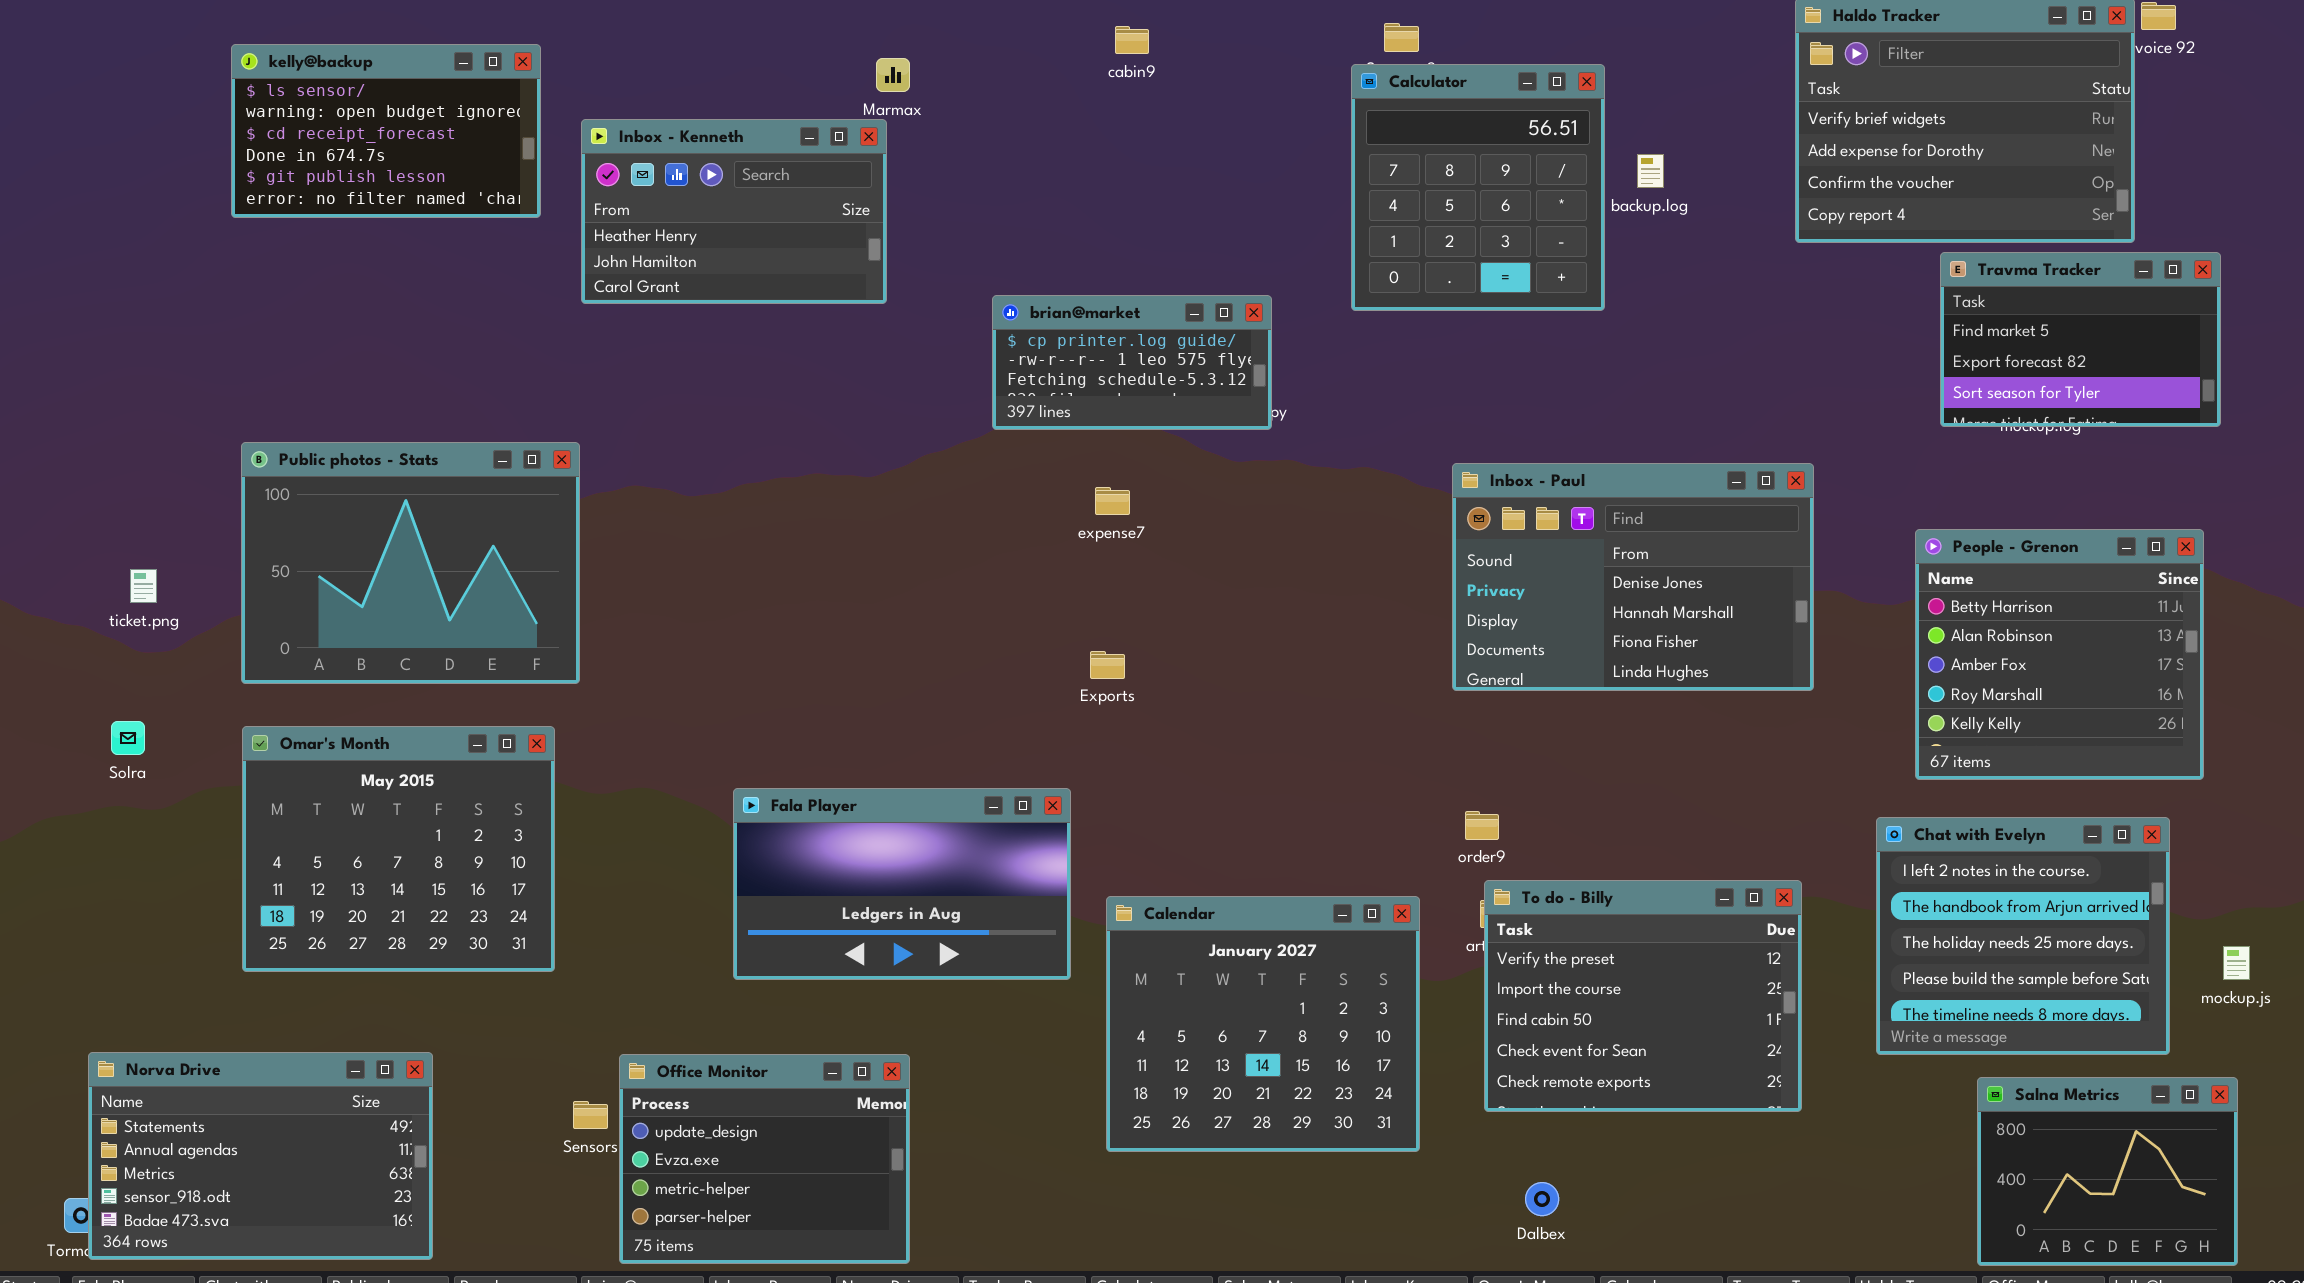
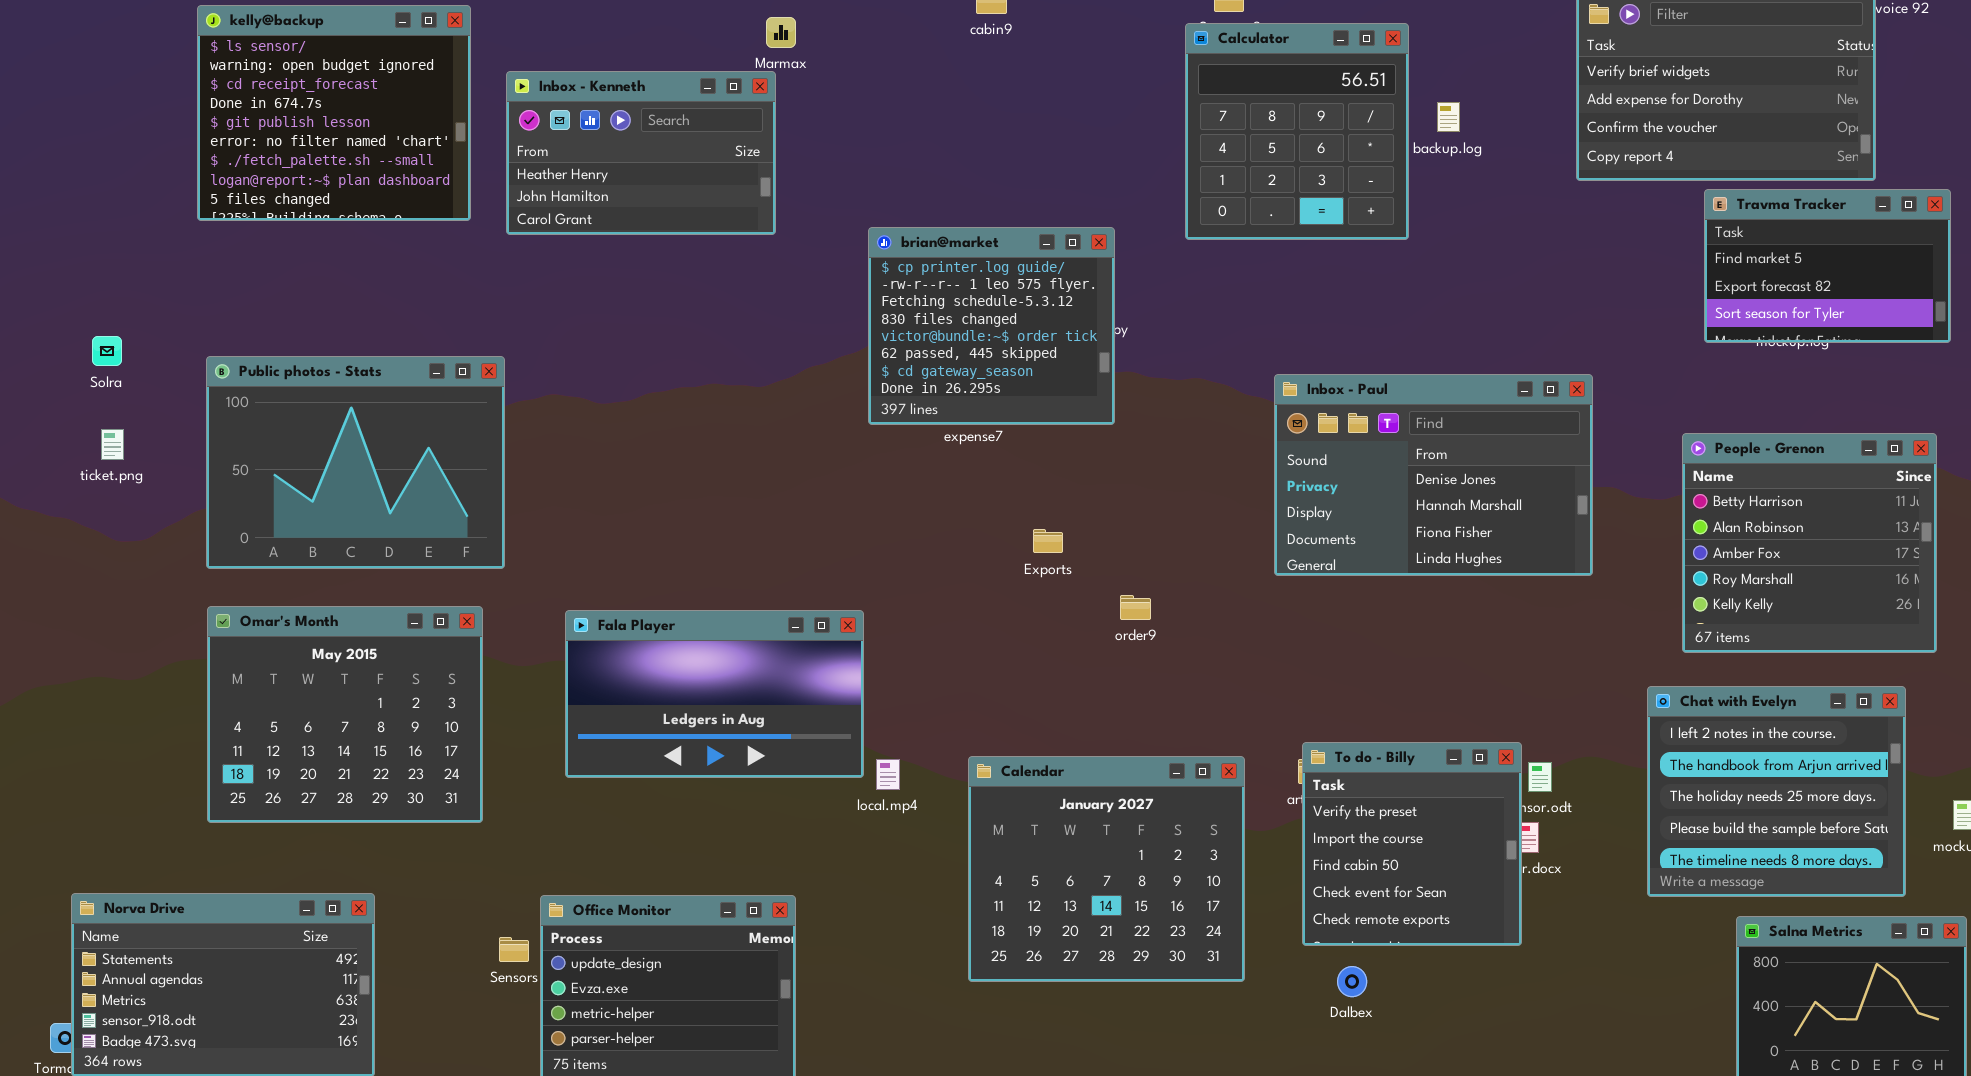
kelly@backup: [231,44,541,218] -> [197,5,471,221], resized
brian@market: [992,295,1272,430] -> [868,227,1115,425], resized
ticket.png: [130,569,157,603] -> [101,429,124,460], moved
Exports: [1090,651,1125,679] -> [1033,529,1063,553], moved
Solra: [111,721,145,755] -> [92,336,122,366], moved
Fala Player: [733,788,1071,980] -> [565,610,864,778], moved
order9: [1465,811,1499,840] -> [1120,595,1151,620], moved
To do - Billy: [1484,880,1802,1112] -> [1302,742,1522,946], resized
Dalbex: [1525,1182,1559,1216] -> [1337,966,1367,997], moved

